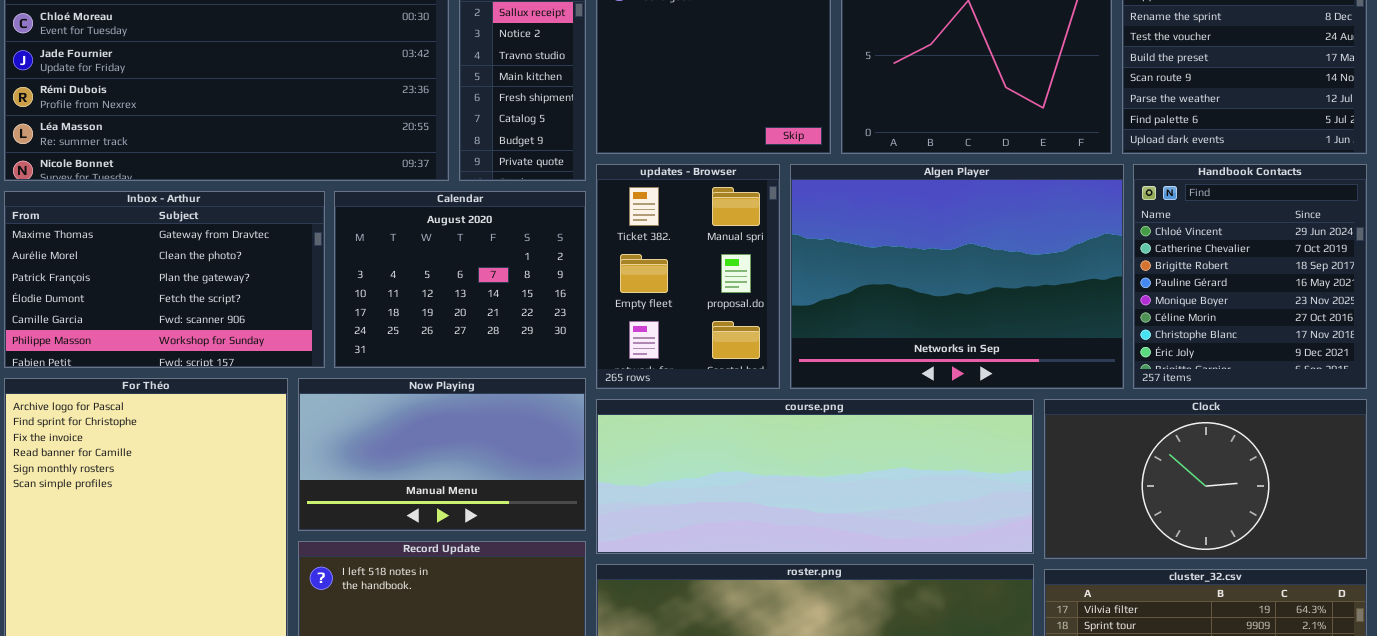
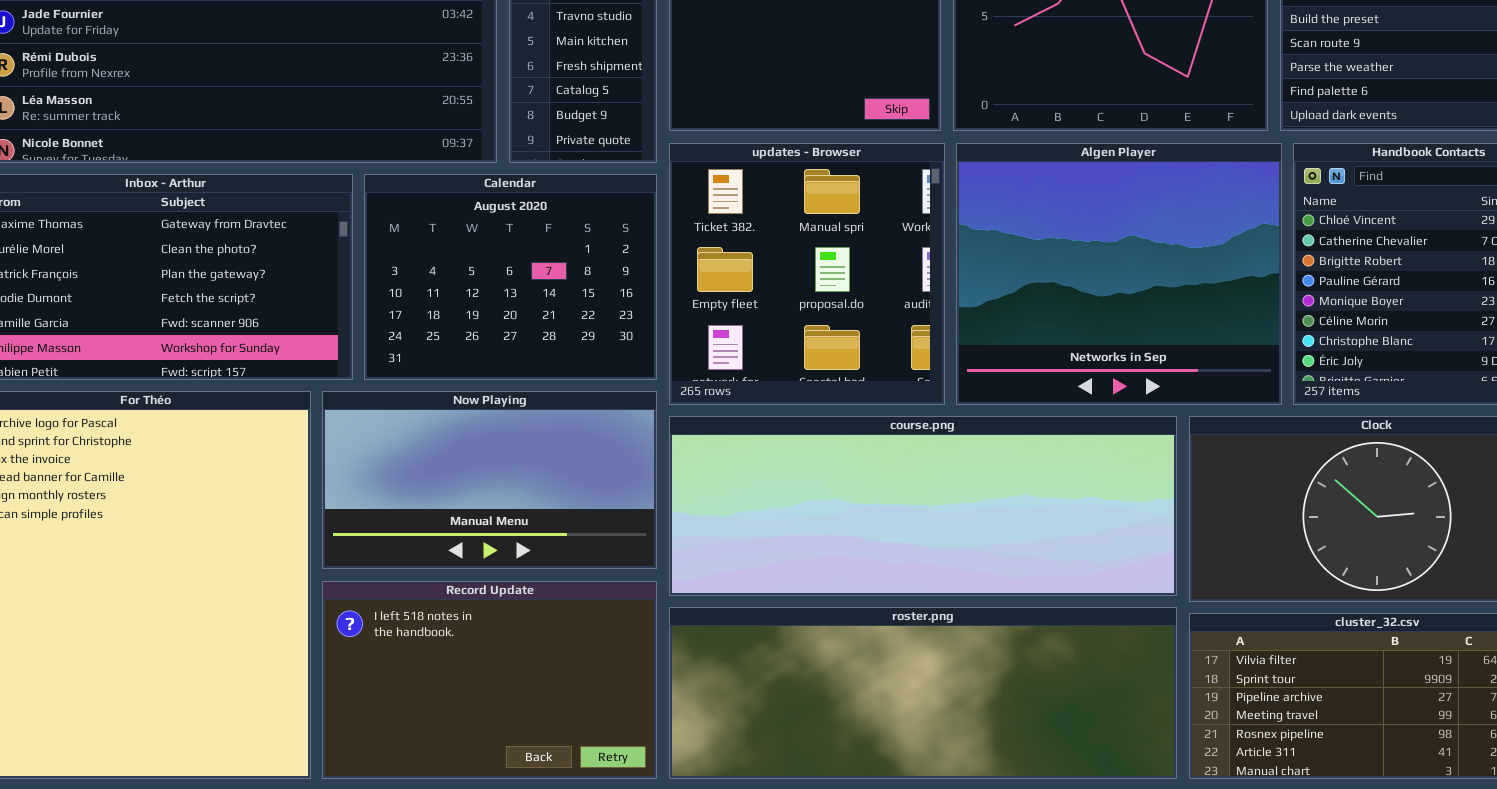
updates - Browser: [596,164,780,389] -> [669,143,945,405], resized
Algen Player: [790,164,1124,389] -> [956,143,1282,405], resized

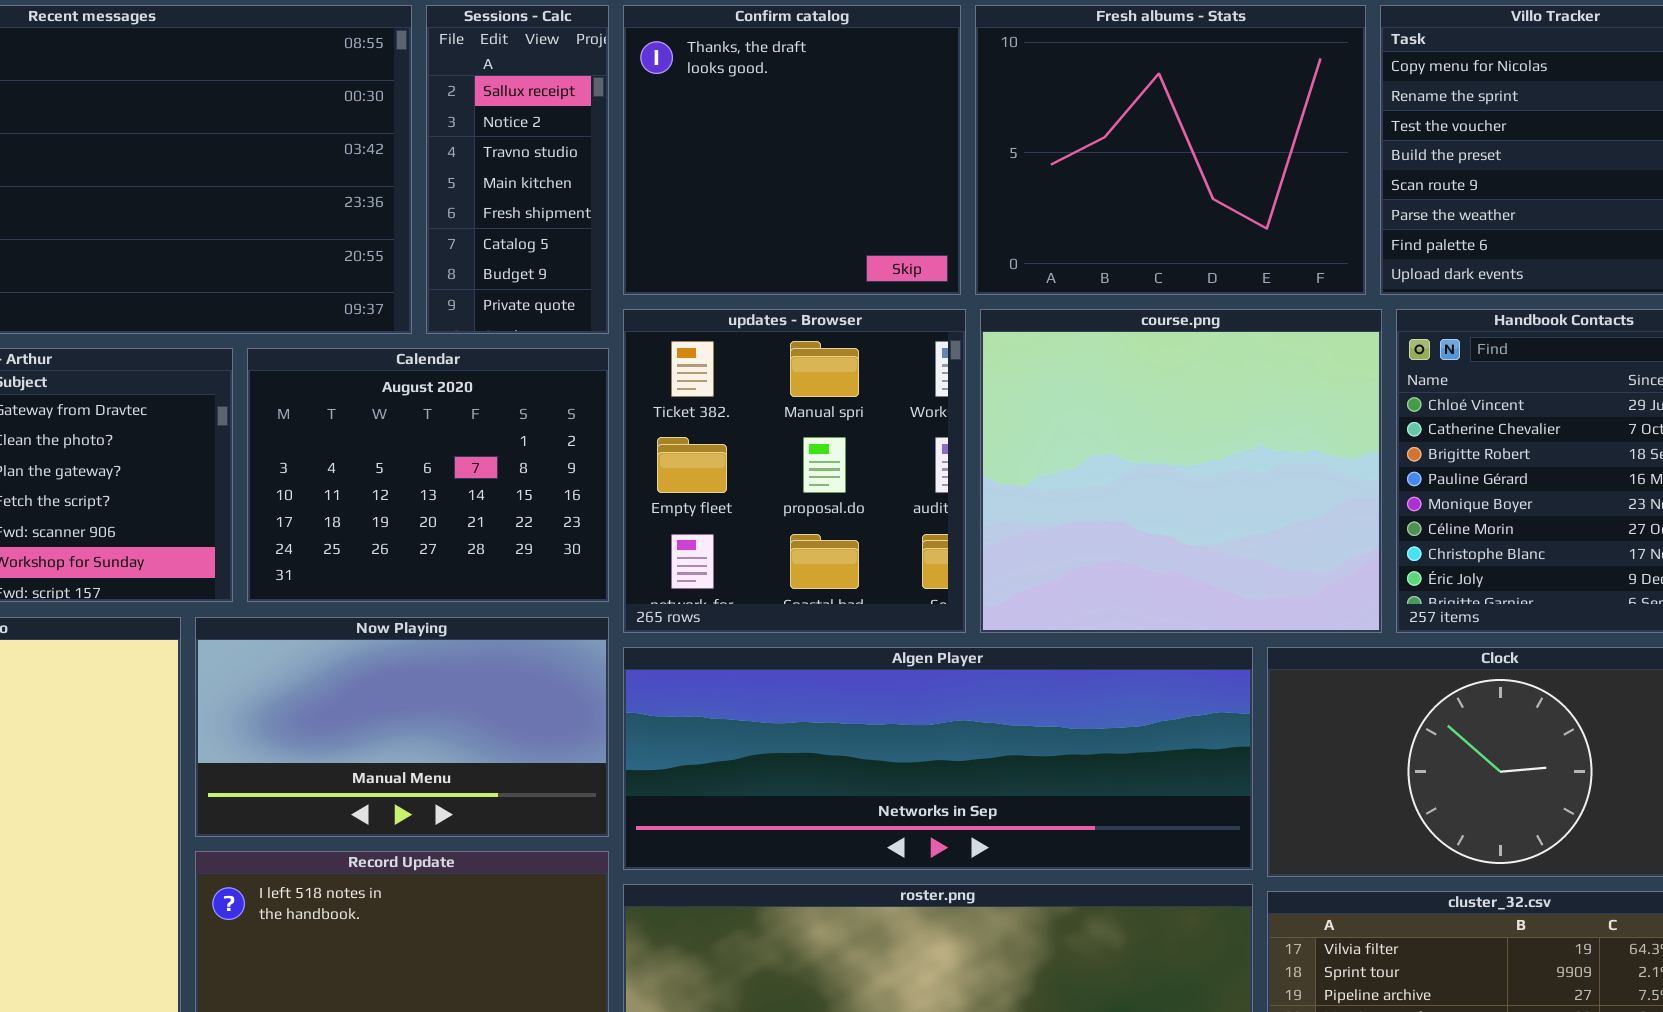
Algen Player: [956,143,1282,405] -> [623,647,1253,870], moved, resized
course.png: [669,416,1177,596] -> [980,309,1382,633], moved, resized

